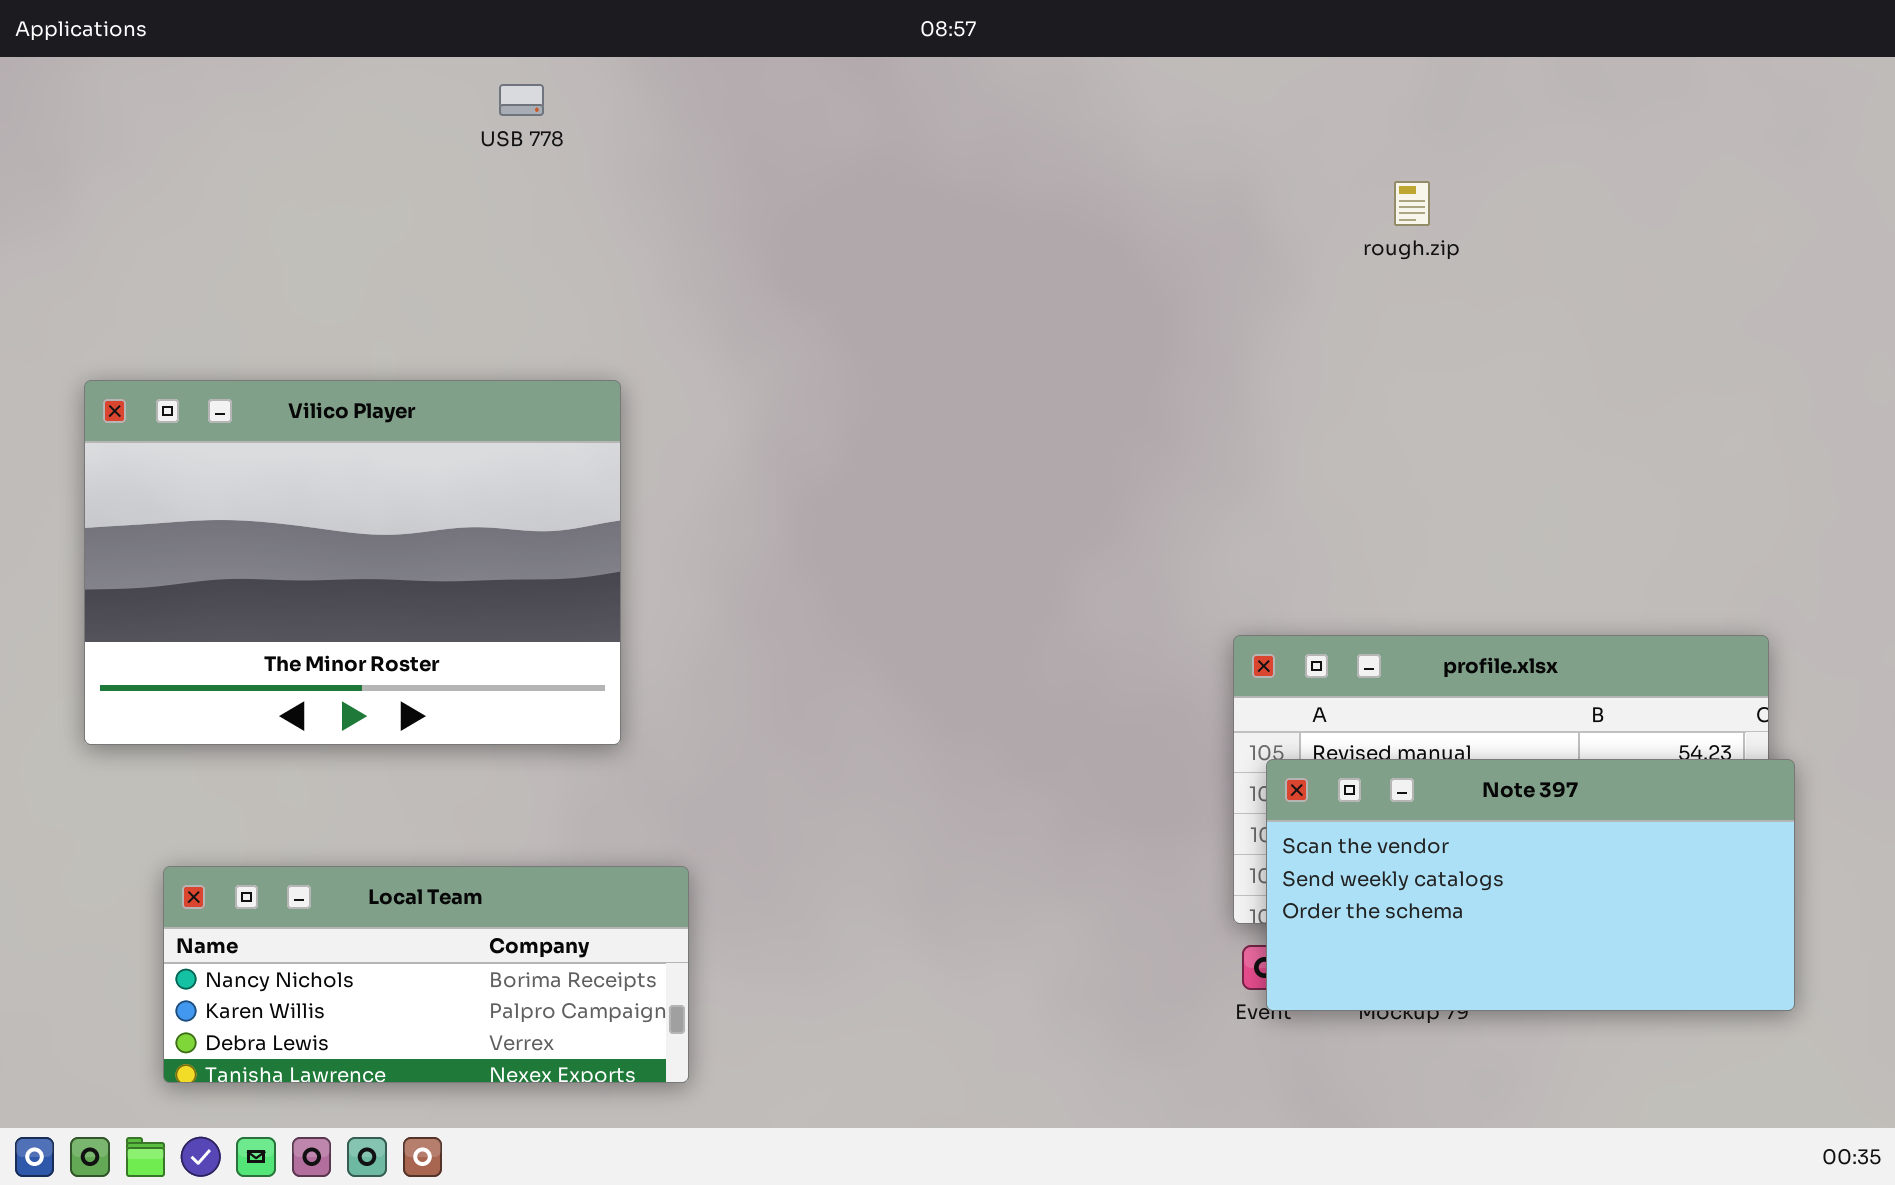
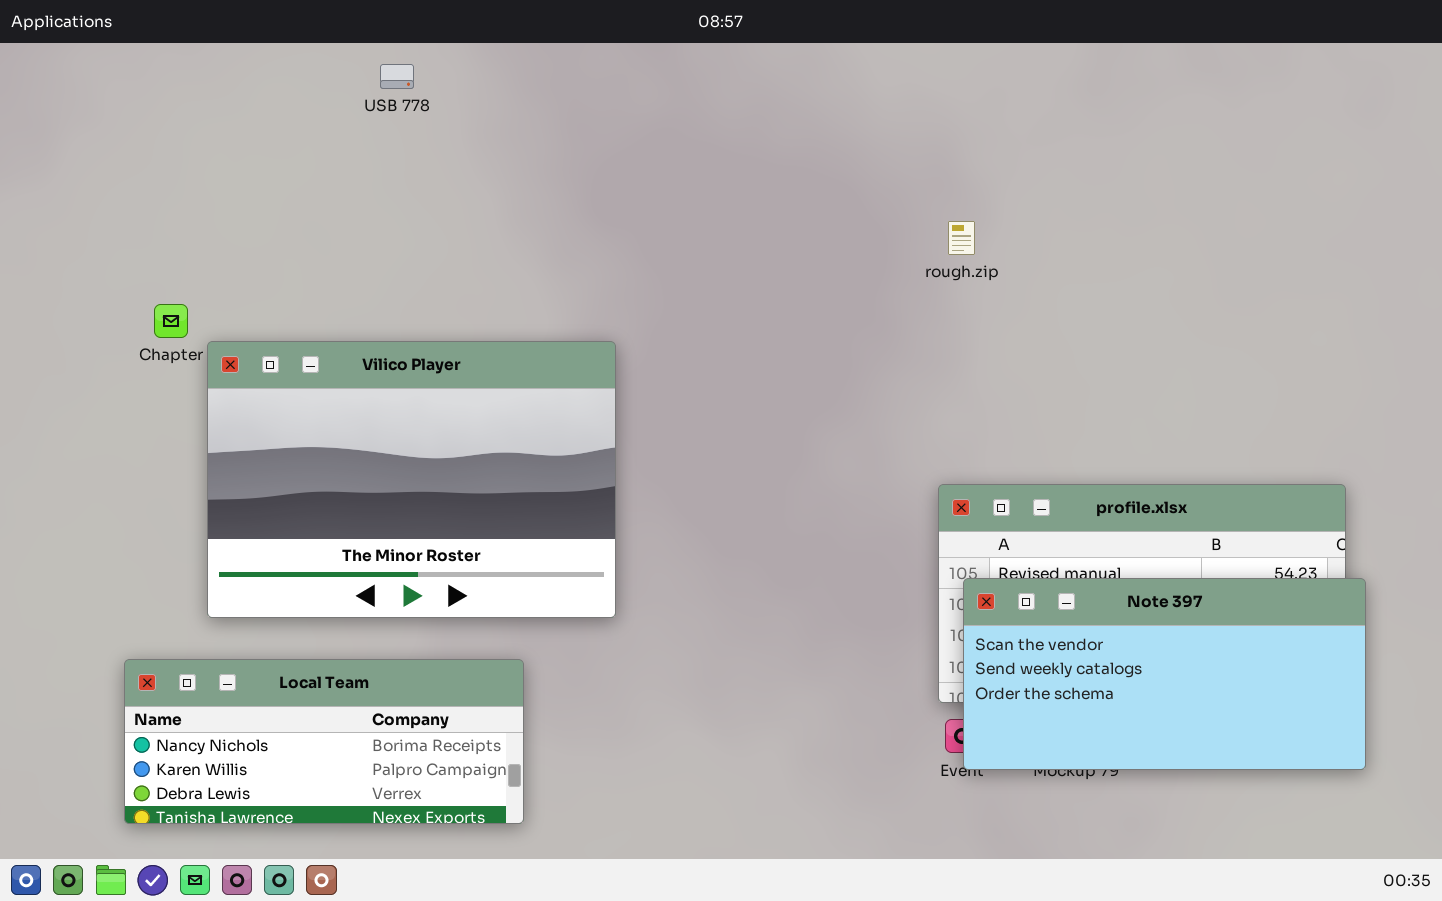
rough.zip: [1394,181,1430,226] -> [948,221,975,255], moved
Vilico Player: [84,380,621,745] -> [207,341,616,618], moved

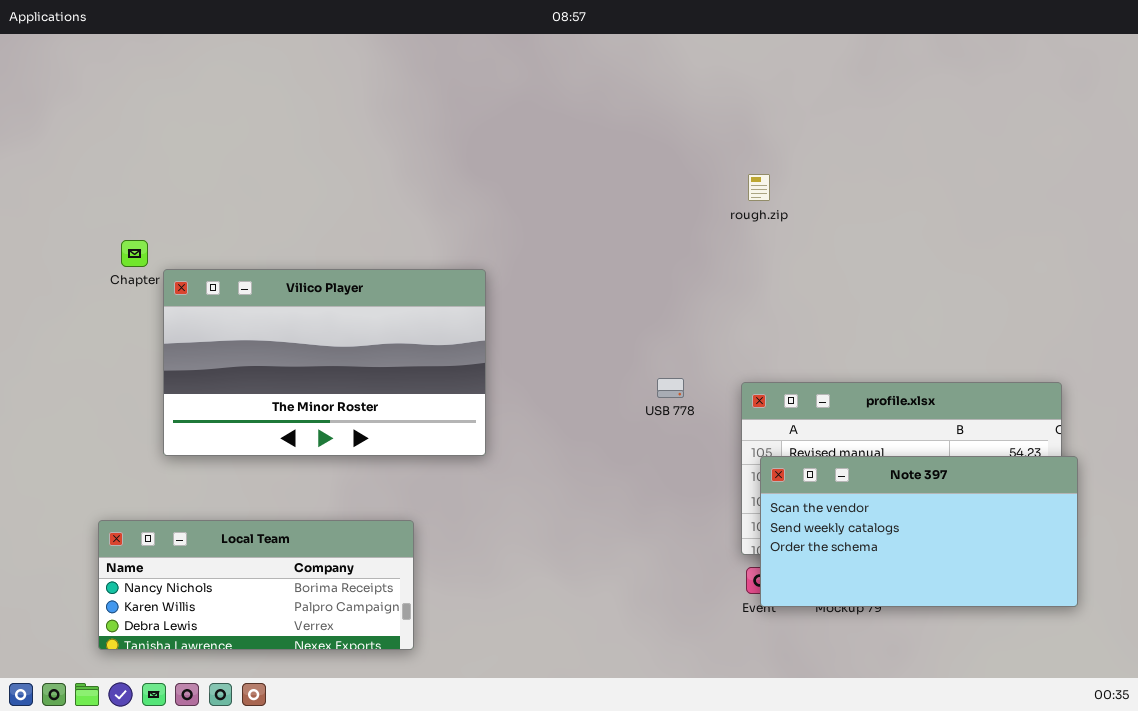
USB 778: [380,64,414,89] -> [657,378,684,398], moved
Vilico Player: [207,341,616,618] -> [163,269,486,456], resized

